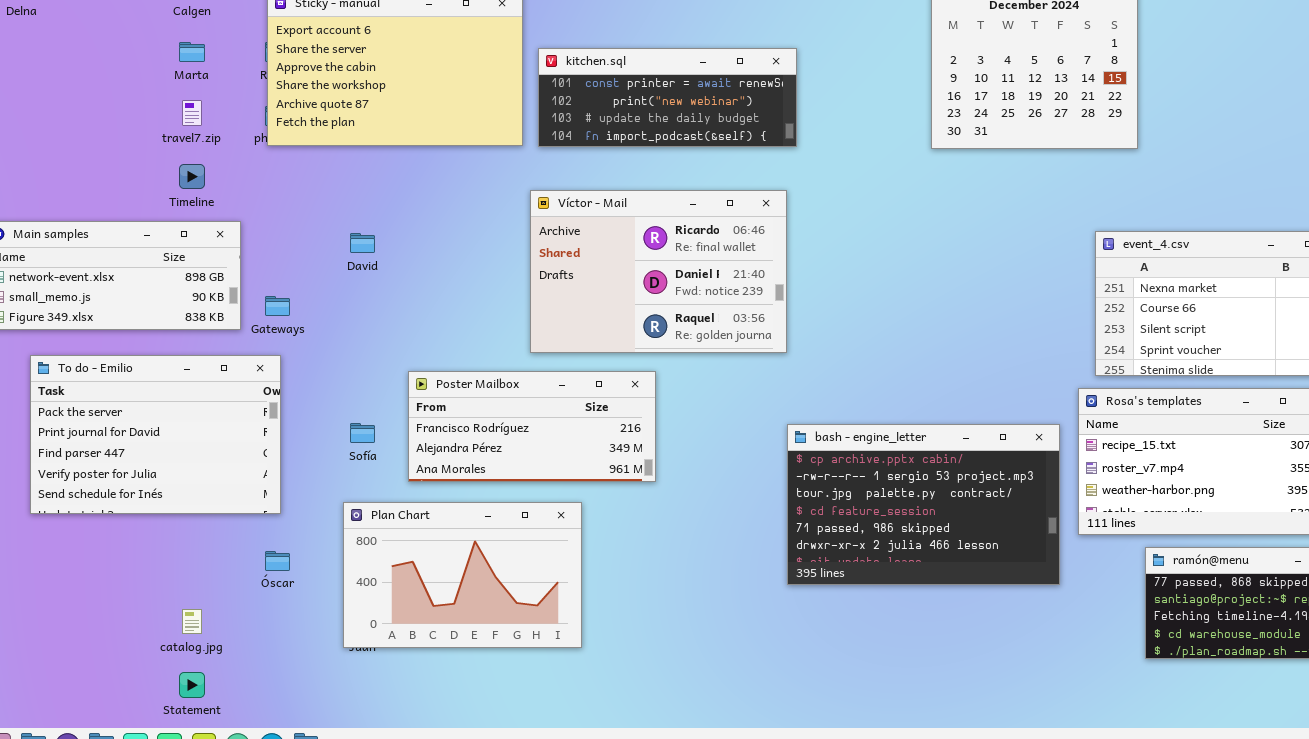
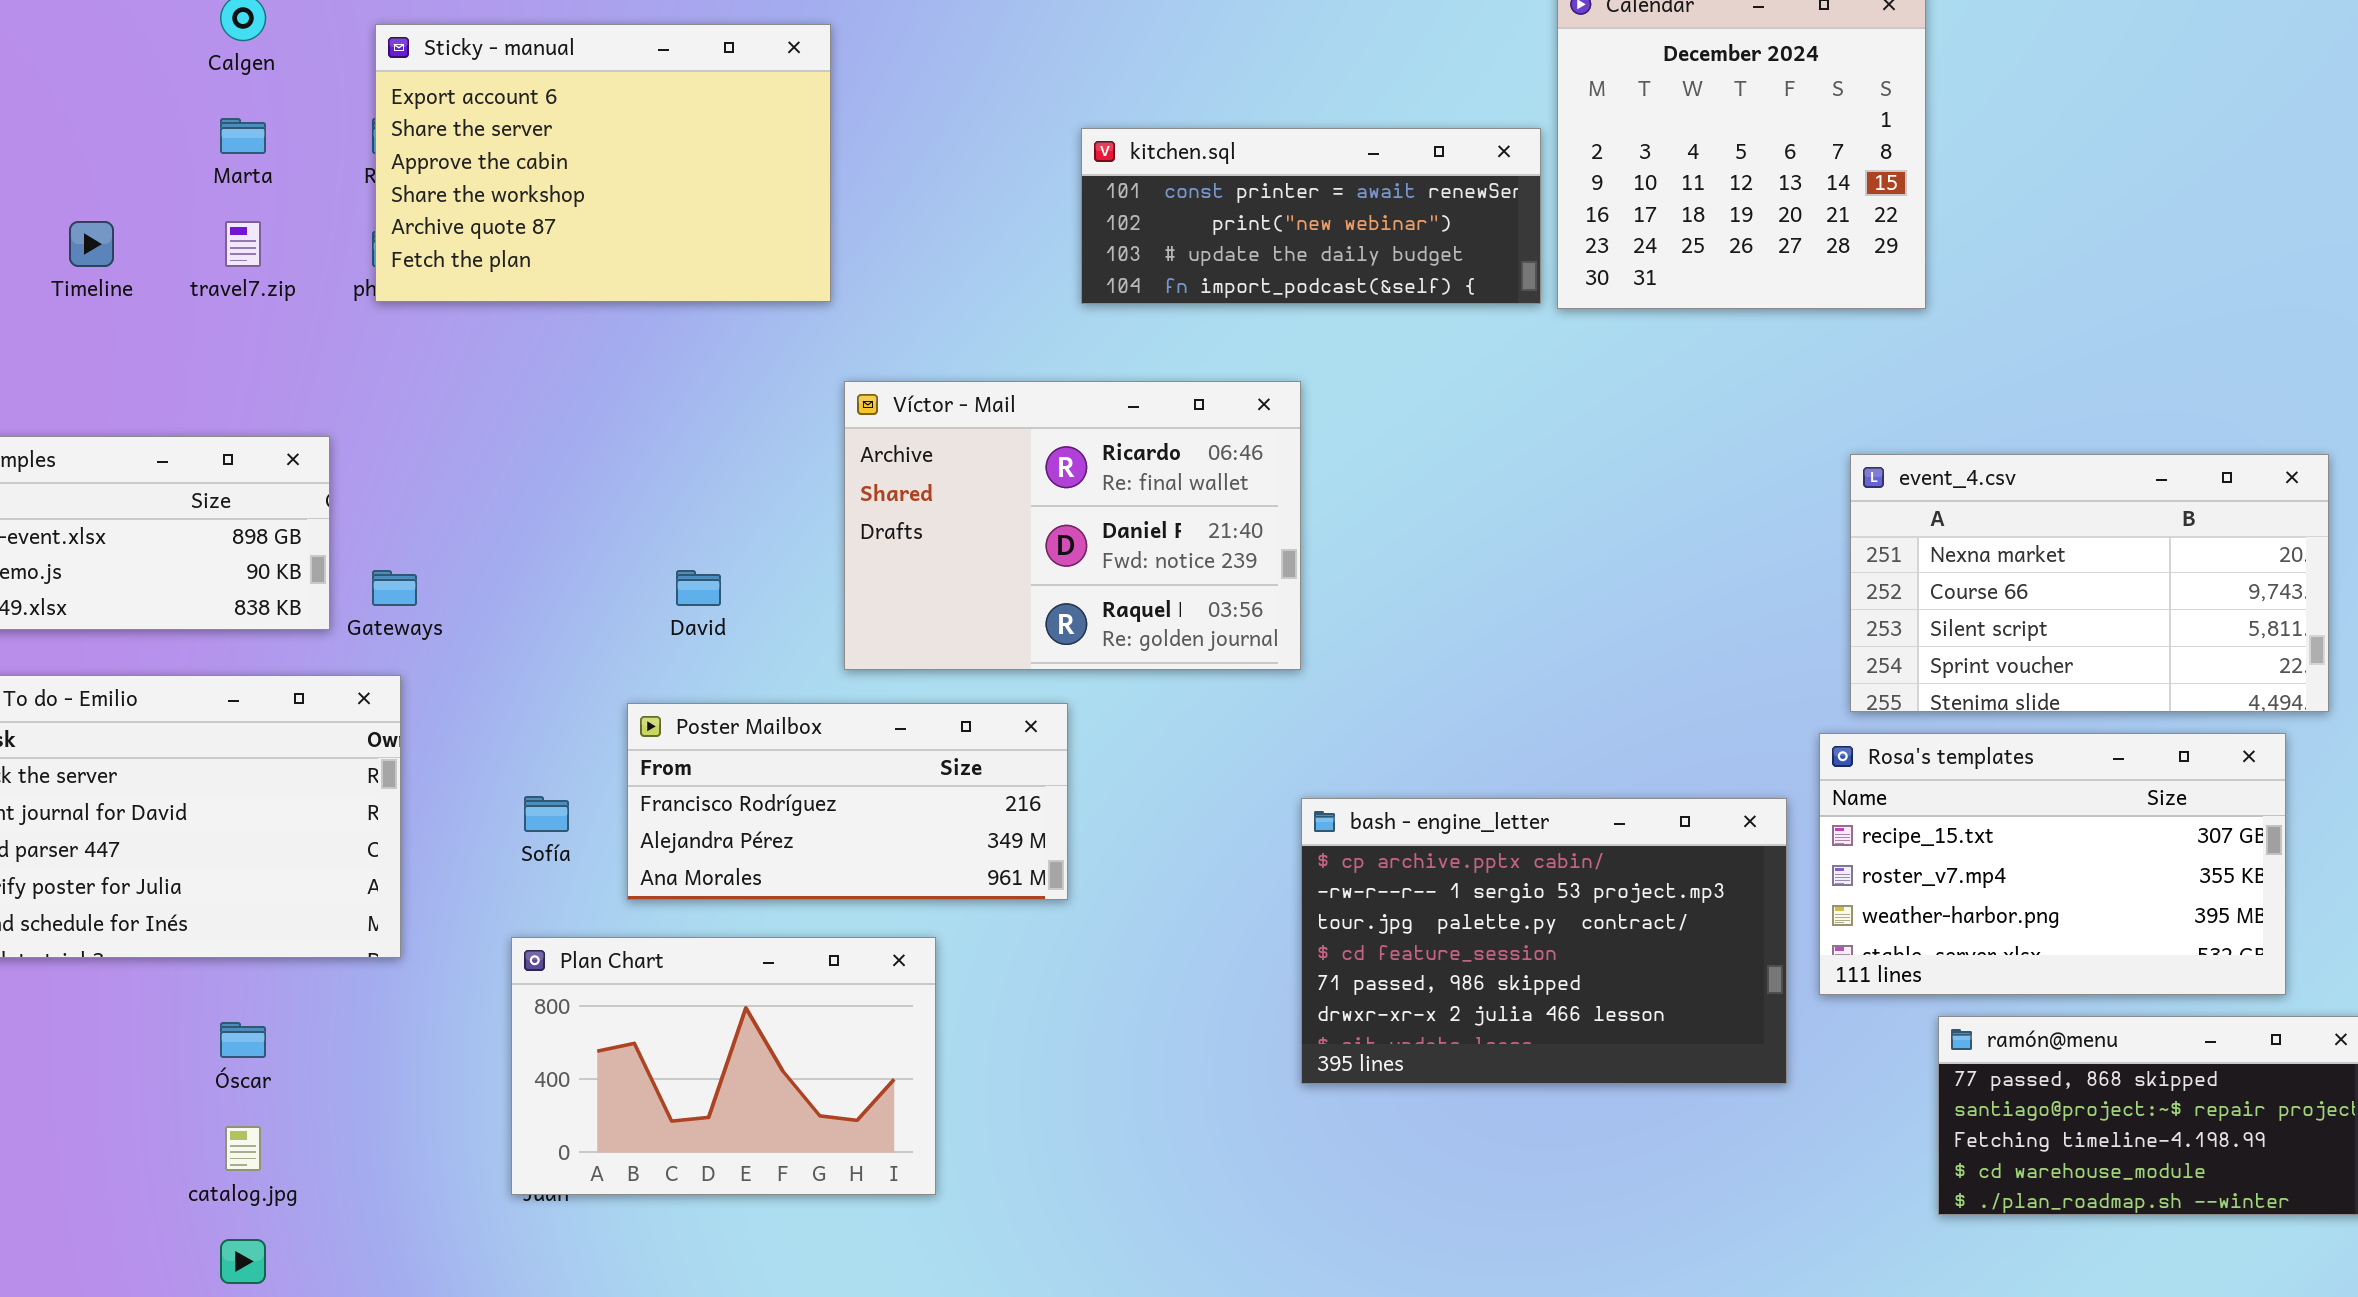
kitchen.sql: [538,48,797,147] -> [1081,128,1541,304], moved
Timeline: [179,164,205,189] -> [69,221,114,267], moved
David: [350,233,375,253] -> [676,570,721,606], moved
Óscar: [265,551,290,571] -> [220,1022,266,1058], moved

